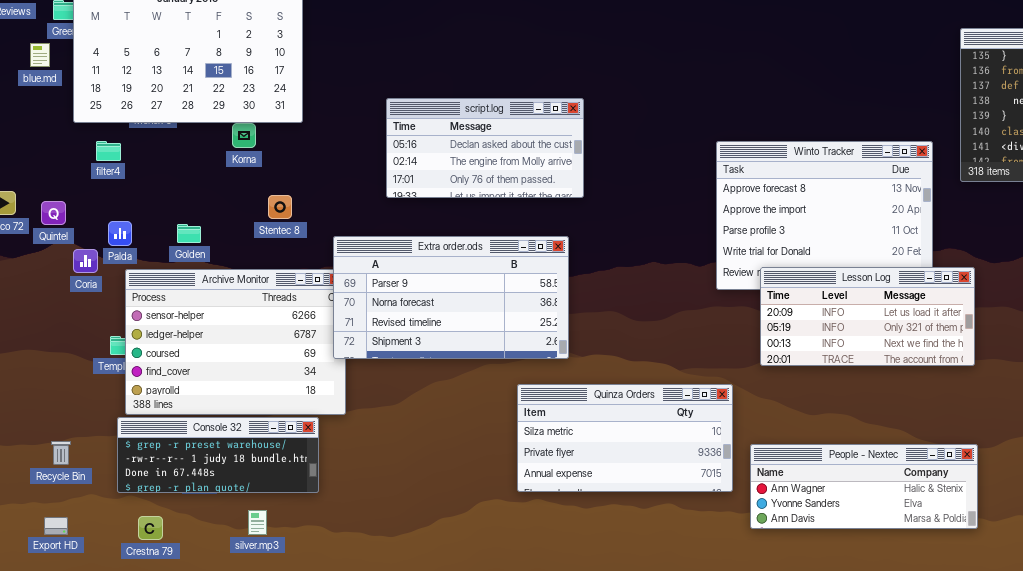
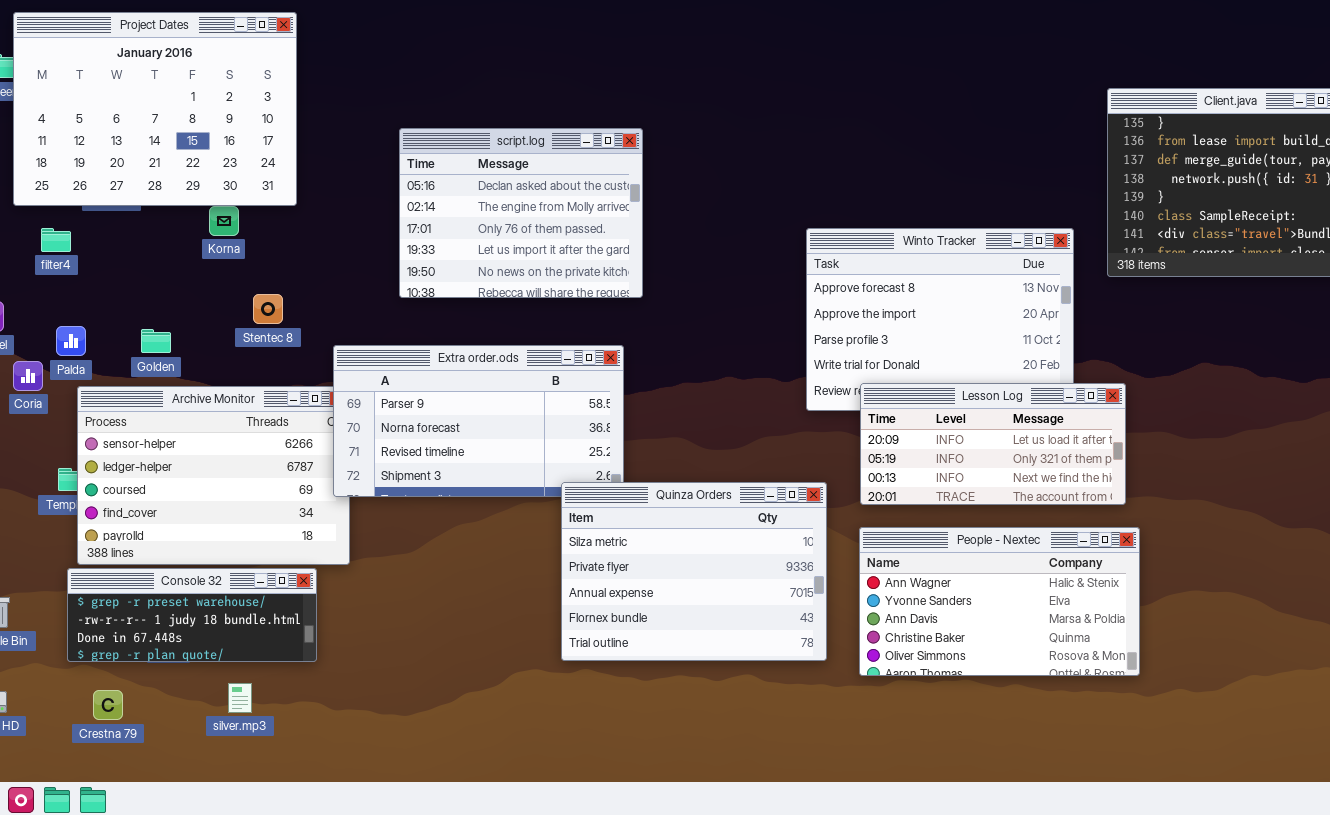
script.log: [386,98,584,198] -> [399,128,643,298], resized
Quinza Orders: [517,384,733,492] -> [561,482,827,661], resized
People - Nextec: [750,444,978,529] -> [859,527,1140,676], moved, resized

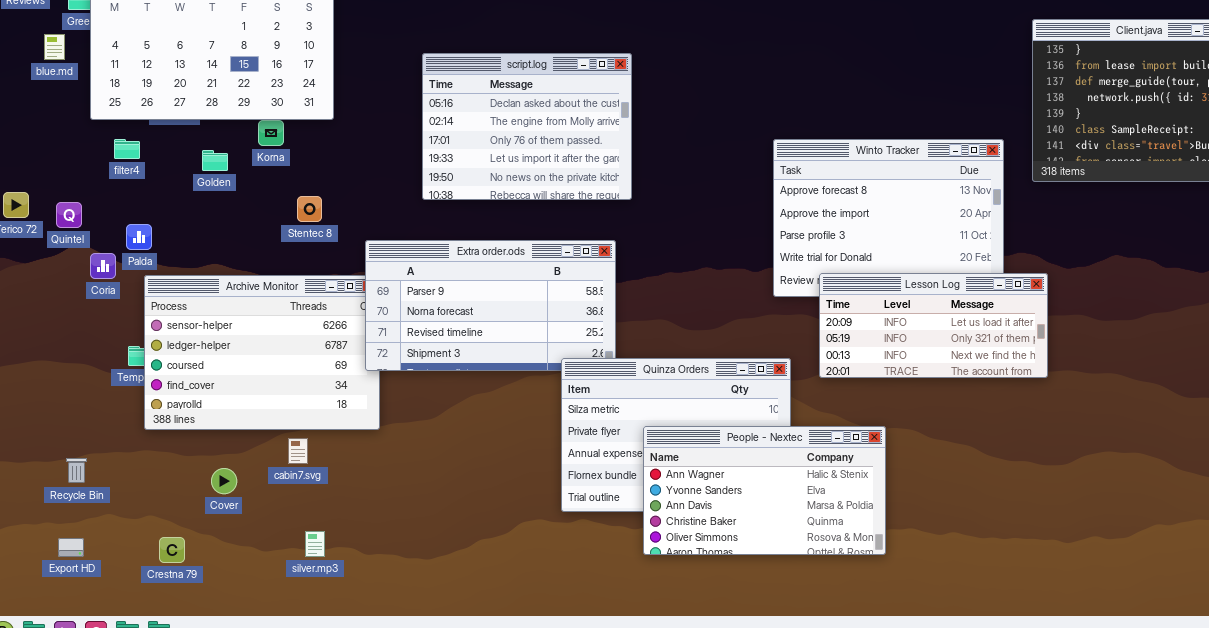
Golden: [141,329,171,353] -> [202,150,228,171], moved
People - Nextec: [859,527,1140,676] -> [643,426,886,555], moved
Console 32: [67,568,317,662] -> none, closed
silver.mp3: [228,683,252,713] -> [305,531,325,557], moved

